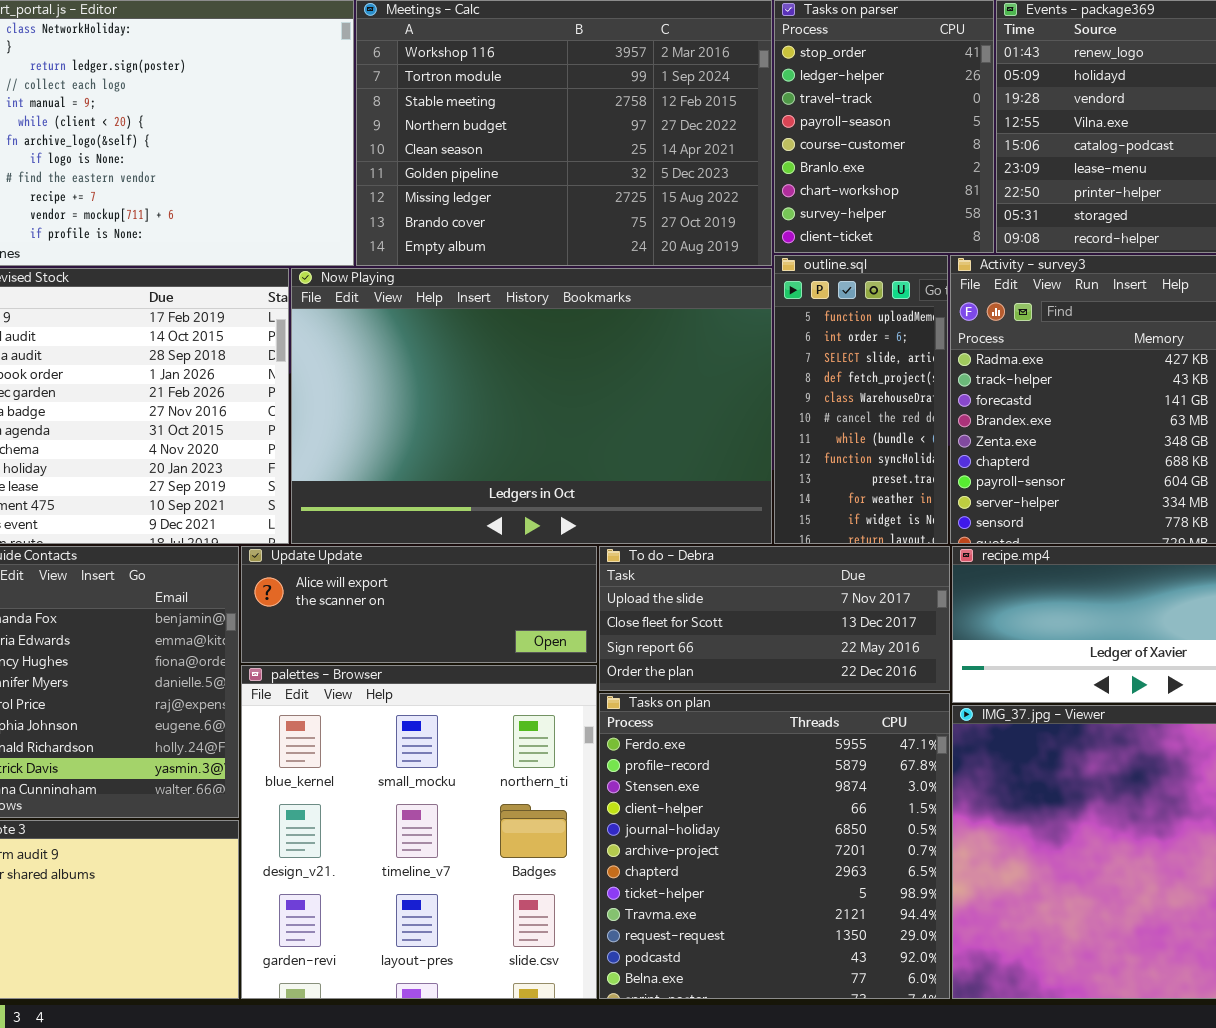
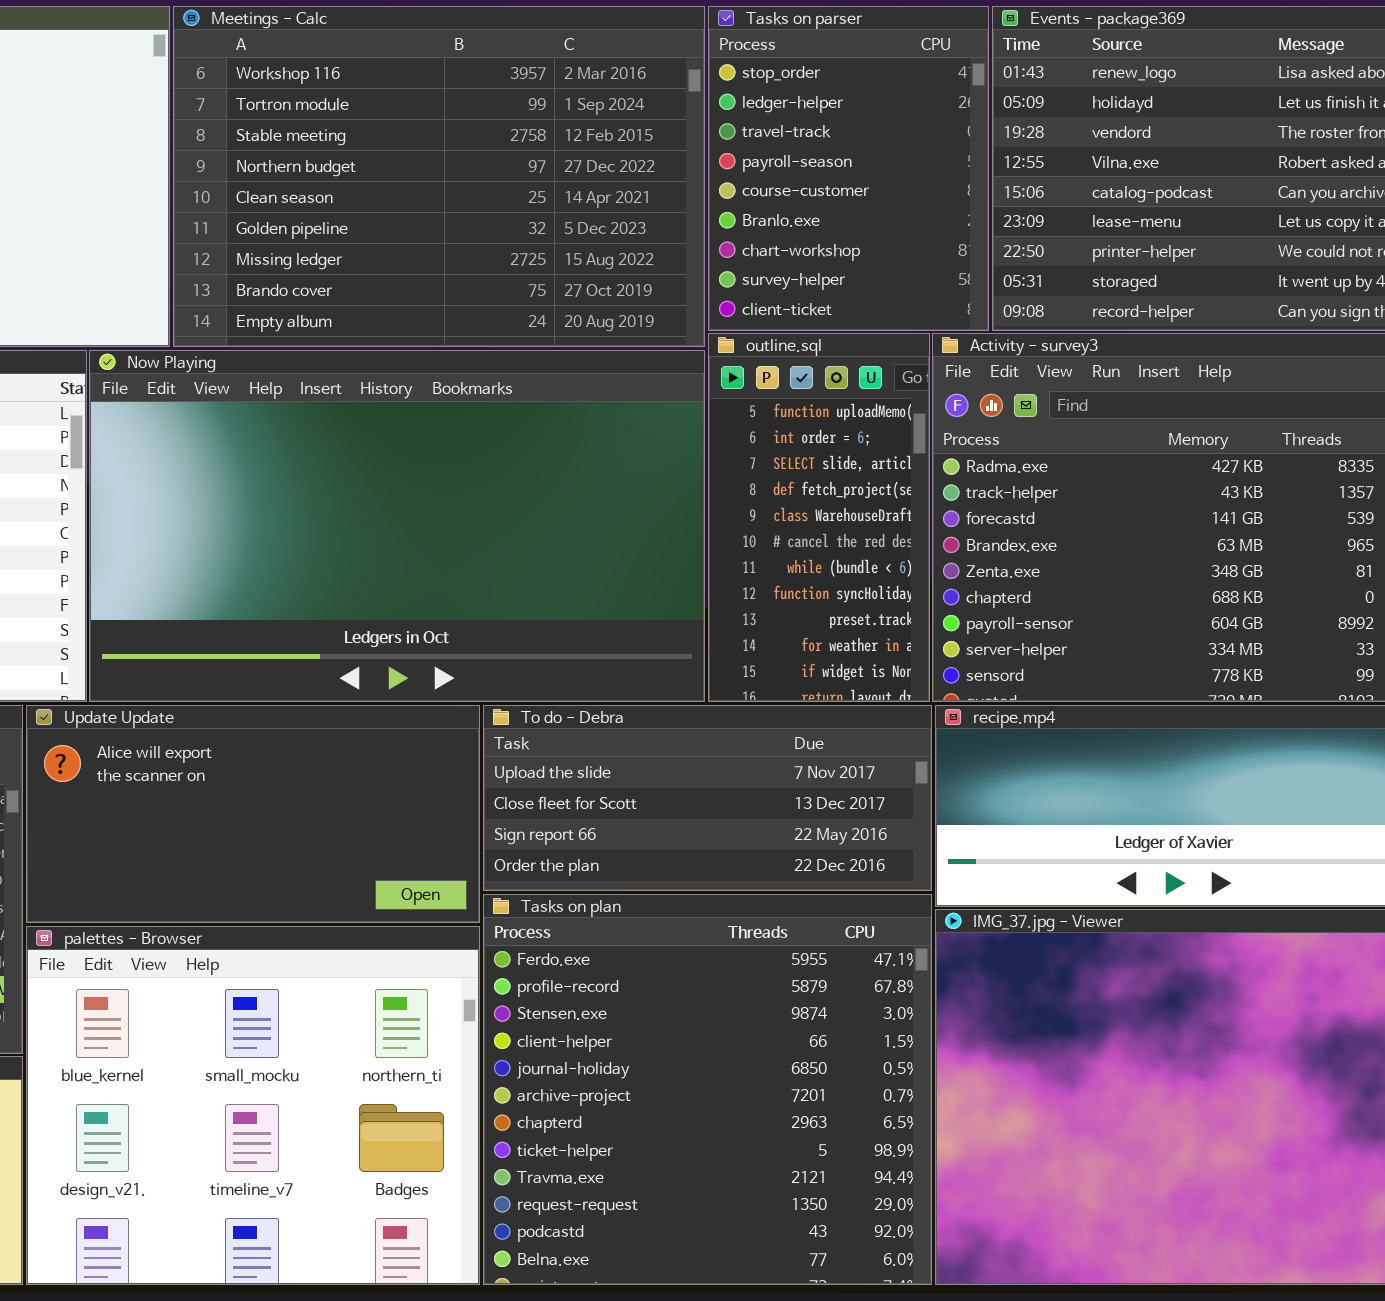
Update Update: [241,546,597,663] -> [26,705,480,923], resized
palettes - Browser: [241,665,597,999] -> [26,926,480,1285], resized

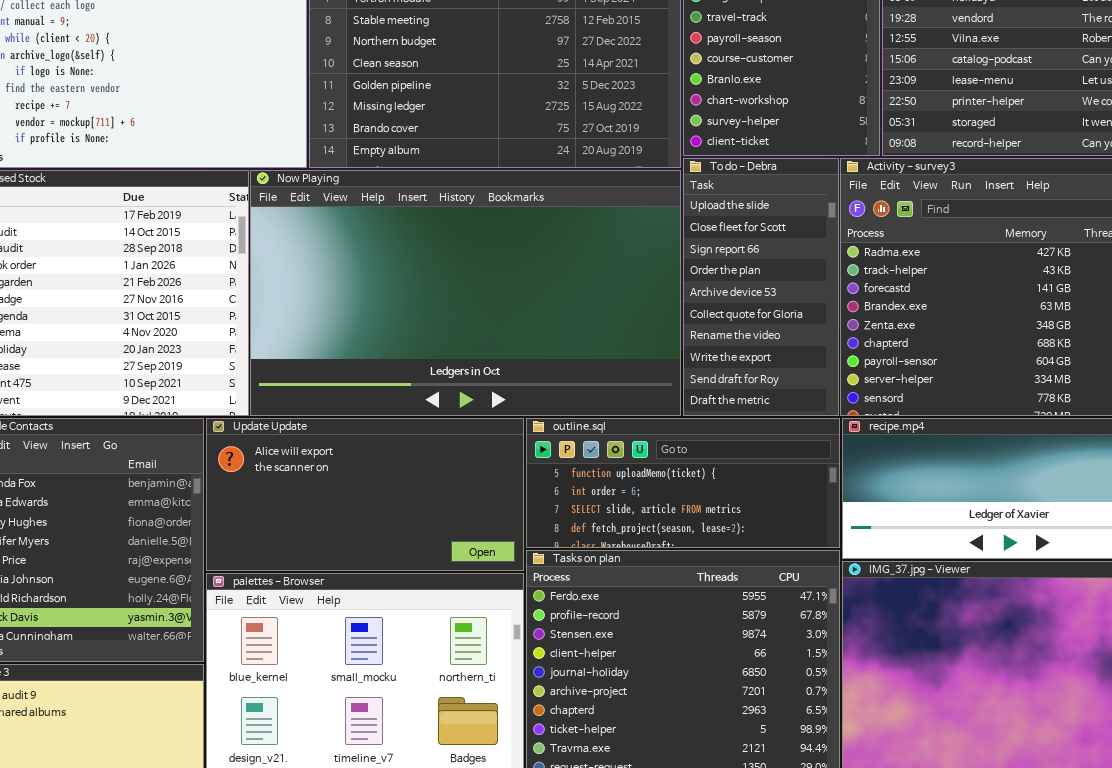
outline.sql: [708,333,930,702] -> [526,418,840,548], moved, resized
To do - Debra: [483,705,932,891] -> [683,158,839,416], moved, resized

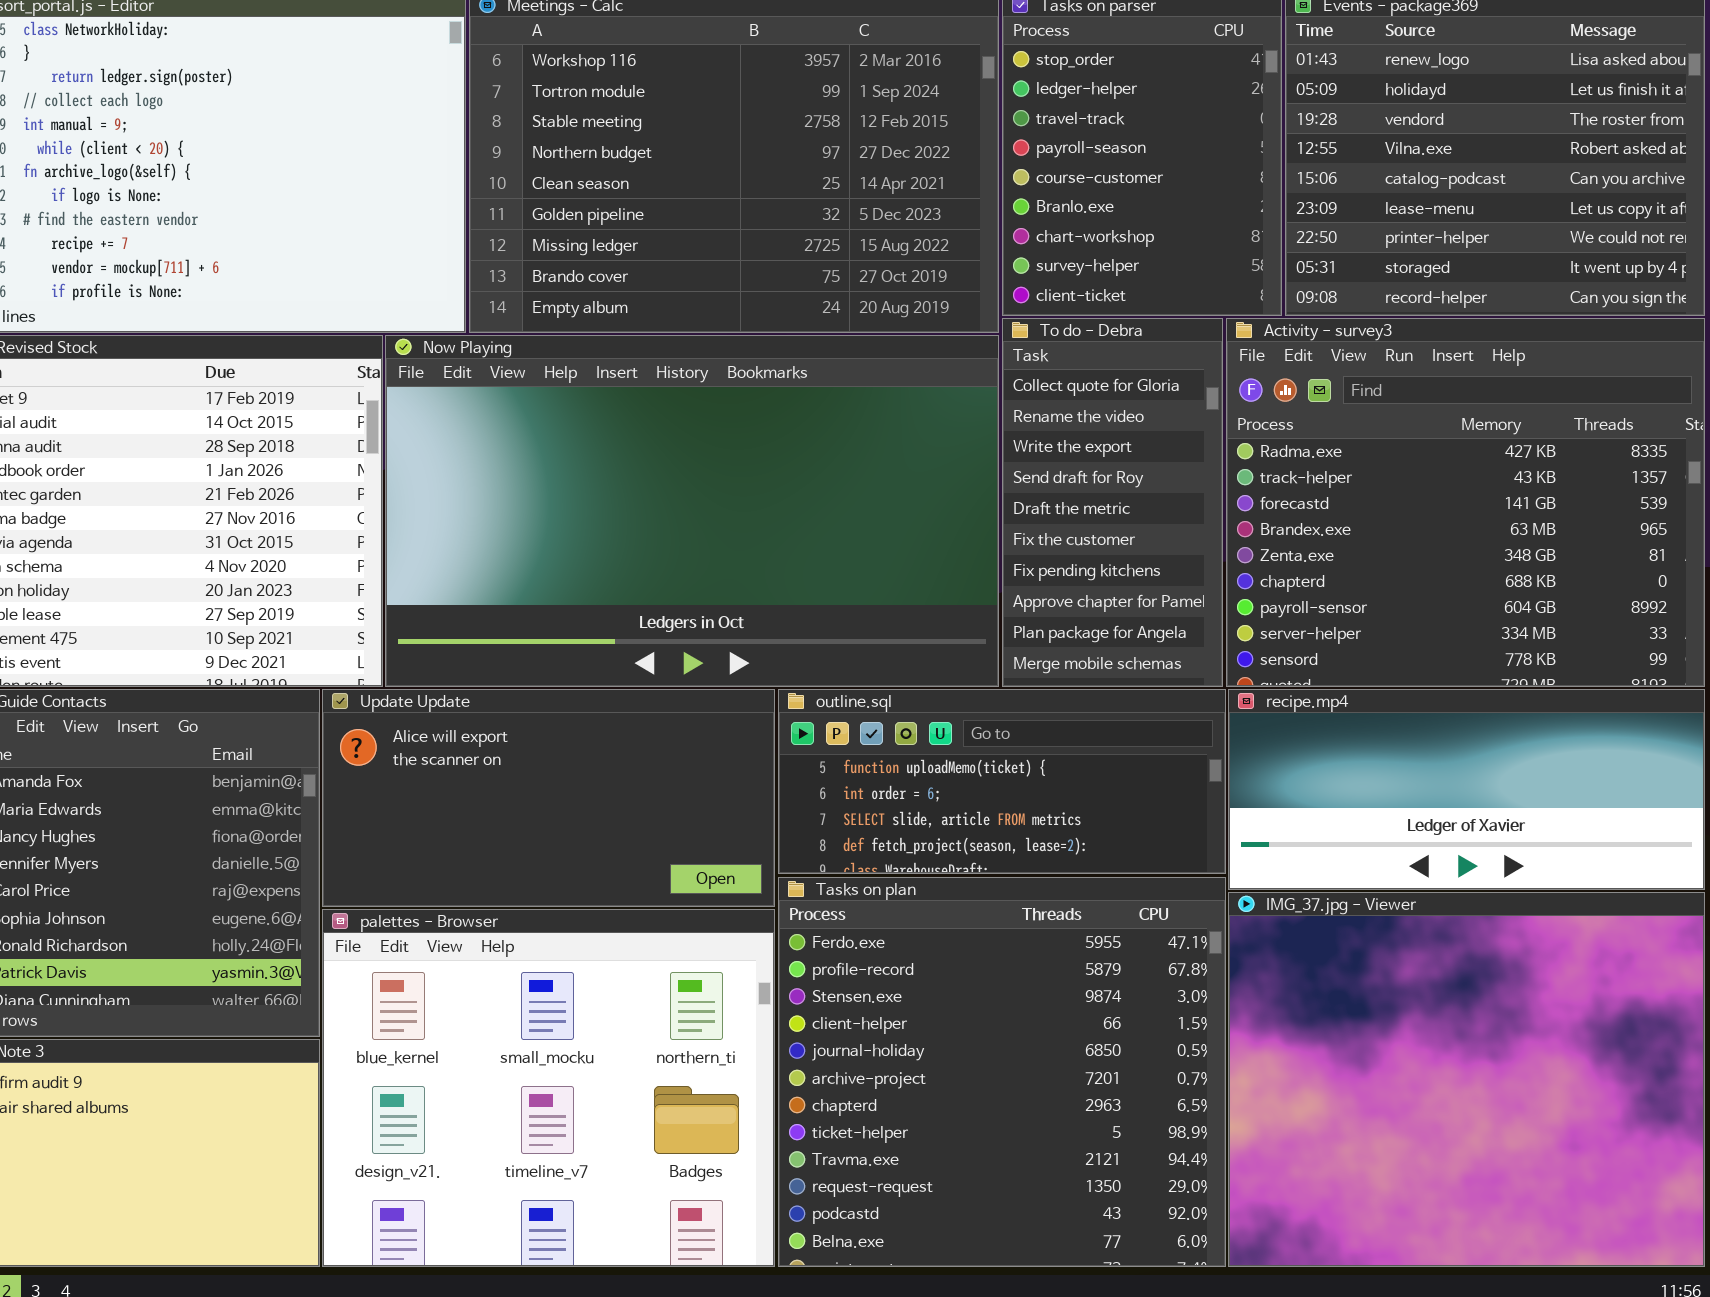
To do - Debra: [683,158,839,416] -> [1002,318,1223,687], scrolled down 5 rows

